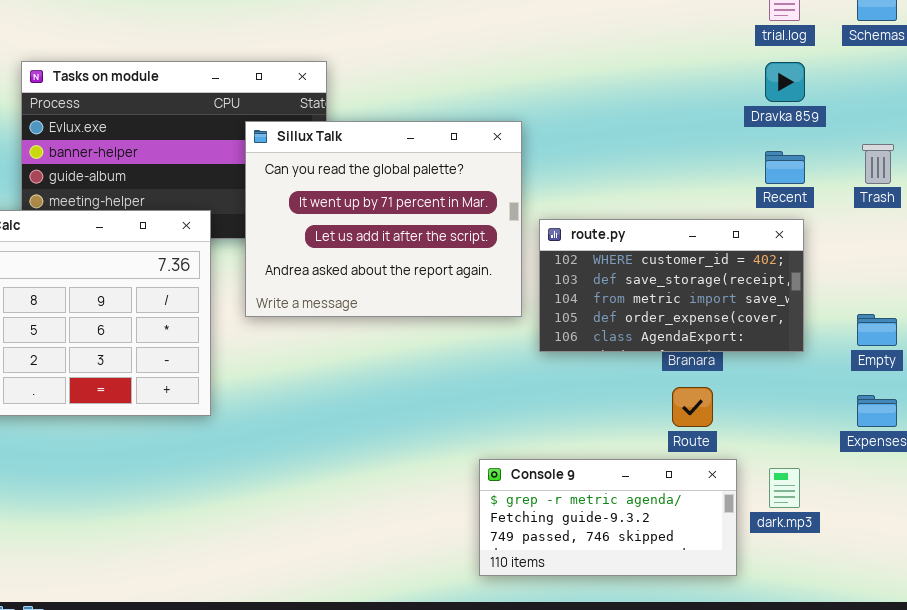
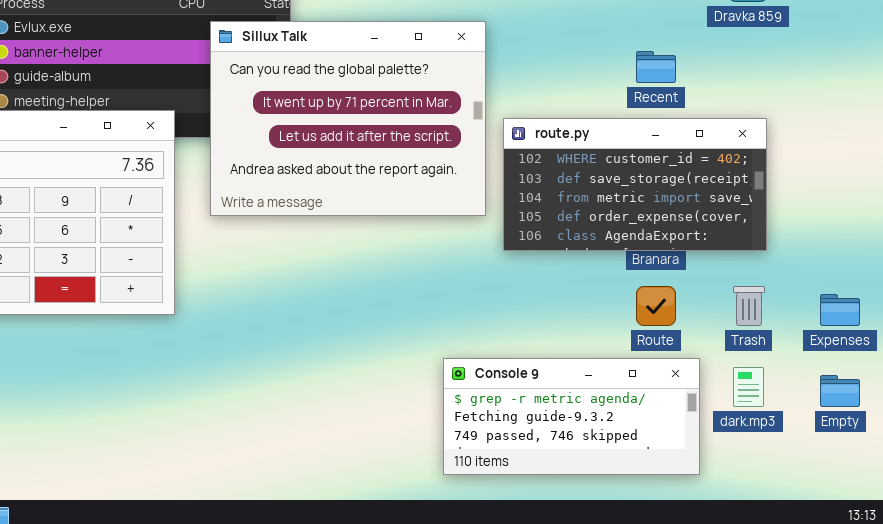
Trash: [862,144,894,184] -> [733,286,765,326], moved
Recent: [765,151,805,184] -> [636,51,676,83], moved
Empty: [857,314,897,346] -> [820,375,860,407], moved

